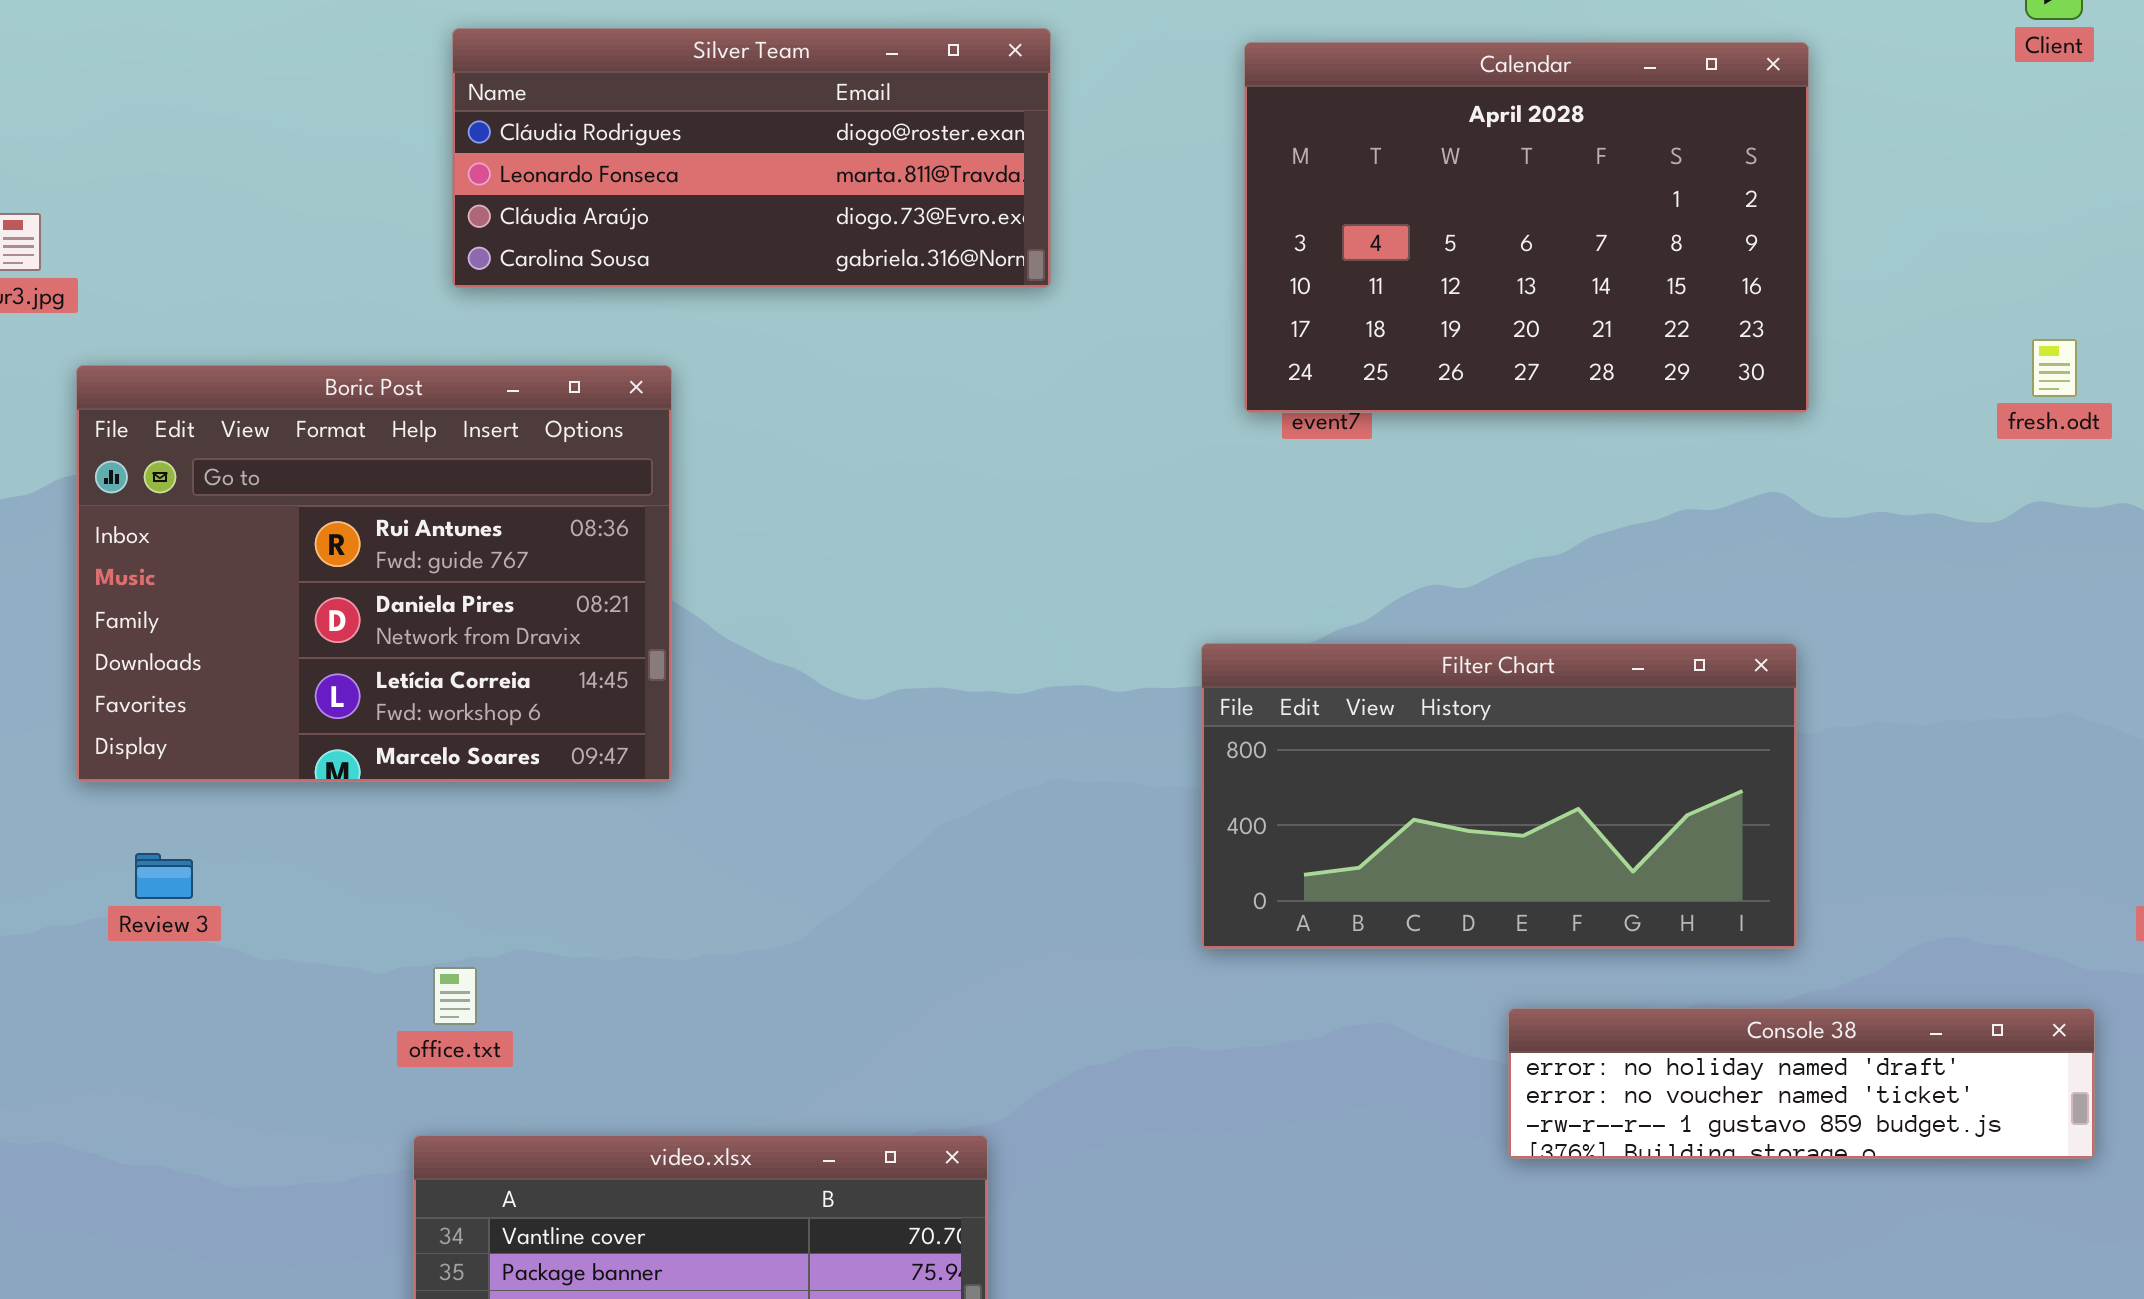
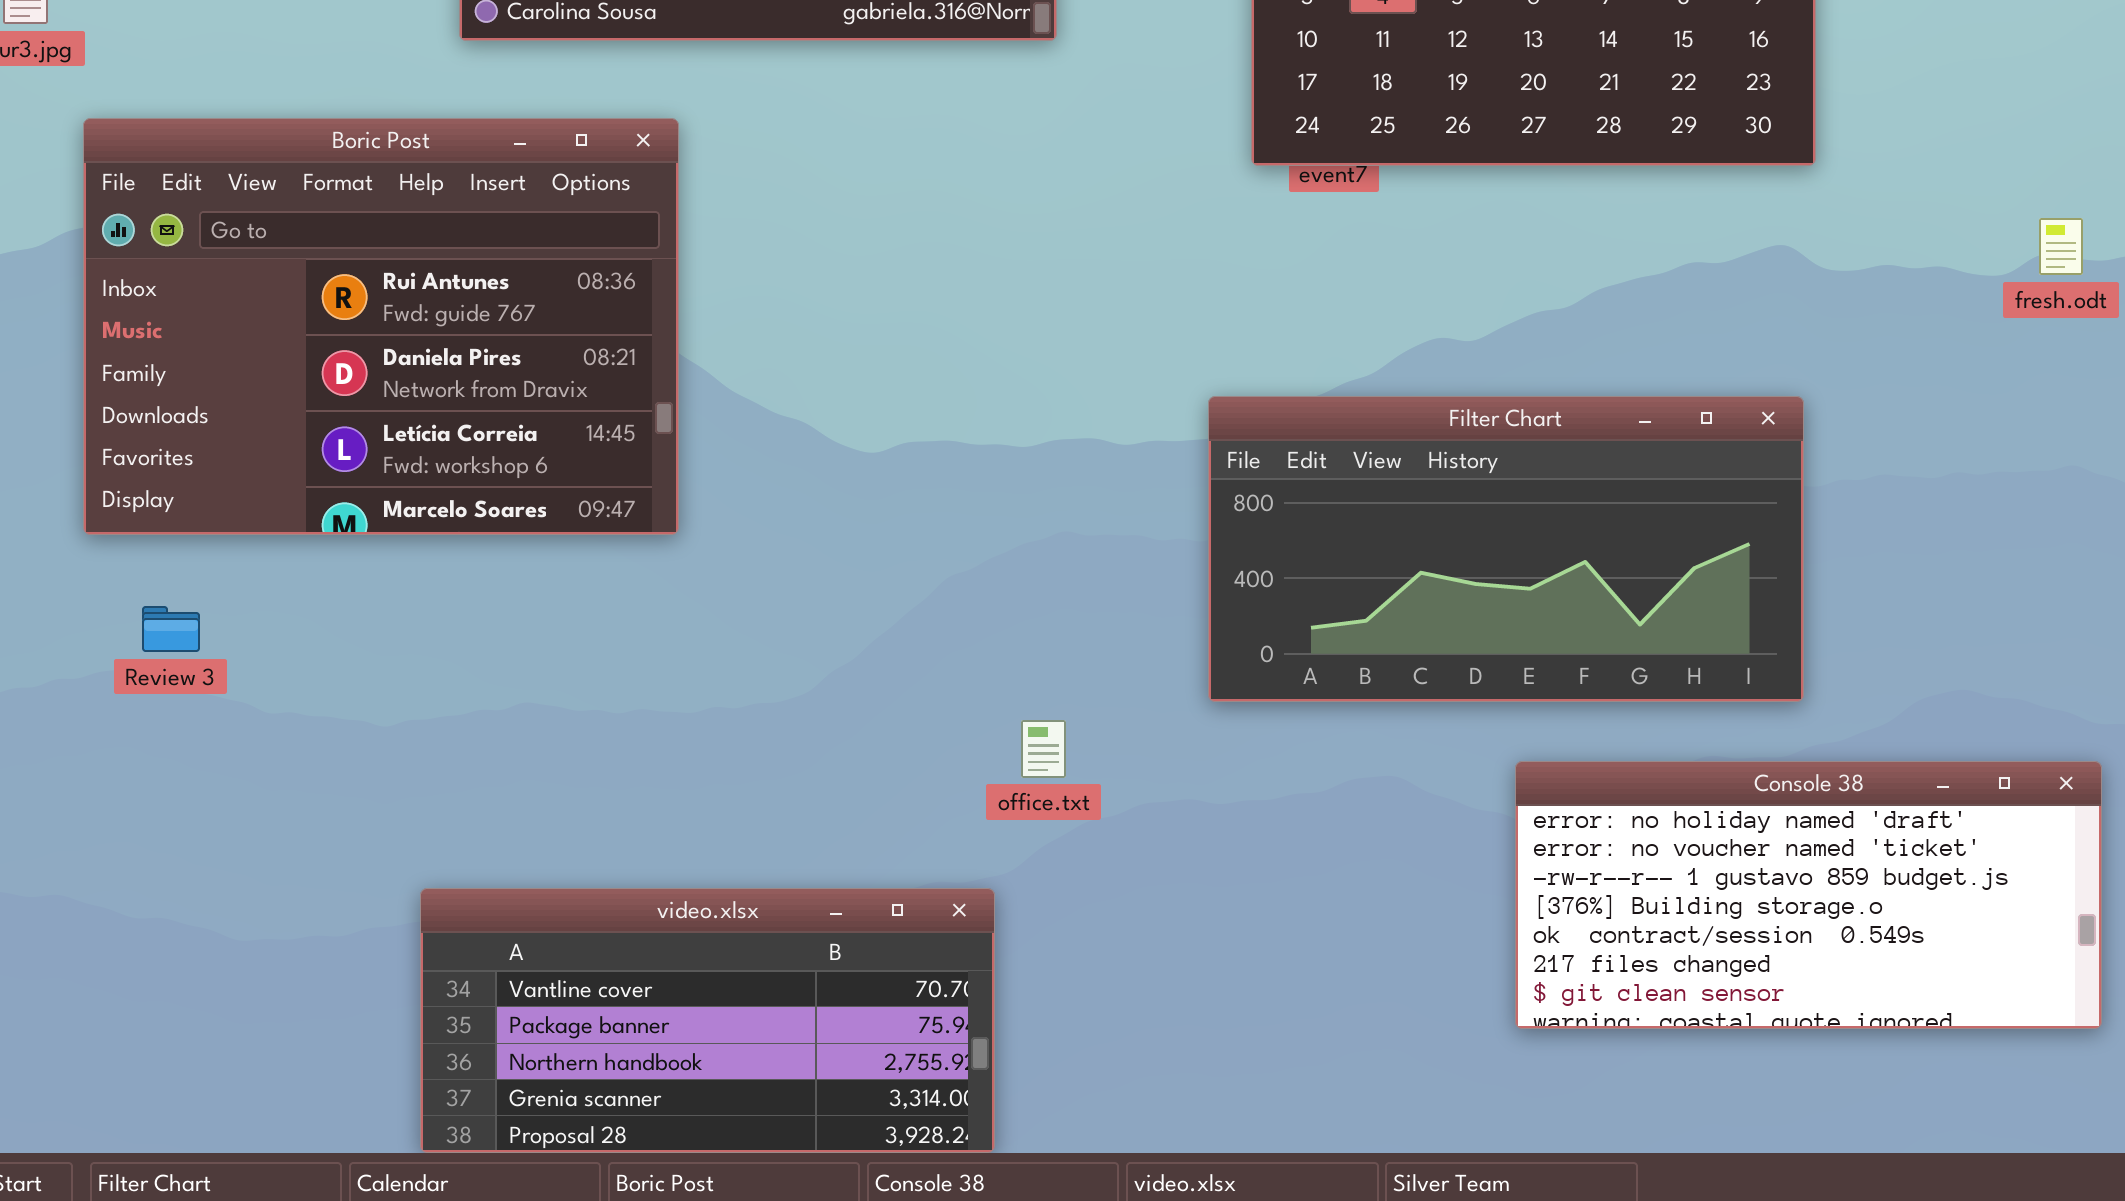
fresh.odt: [2032,339,2077,397] -> [2039,218,2083,275], moved
office.txt: [433,967,477,1025] -> [1021,720,1066,778], moved
Console 38: [1508,1008,2095,1159] -> [1515,761,2102,1029], resized

